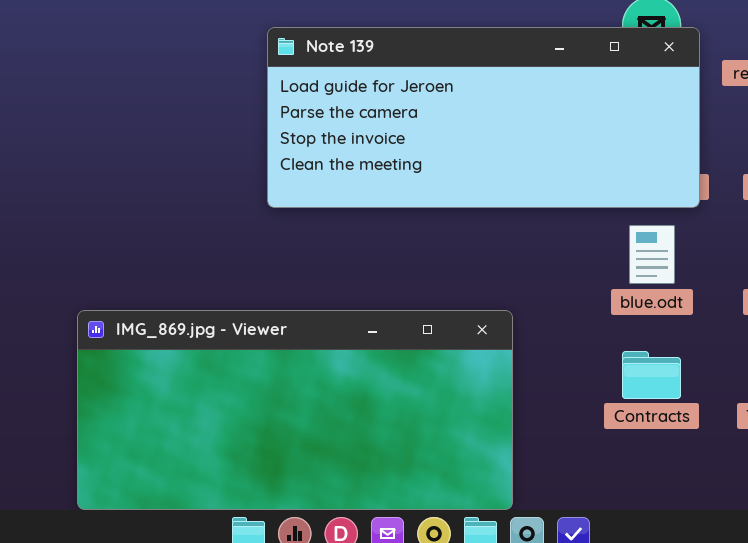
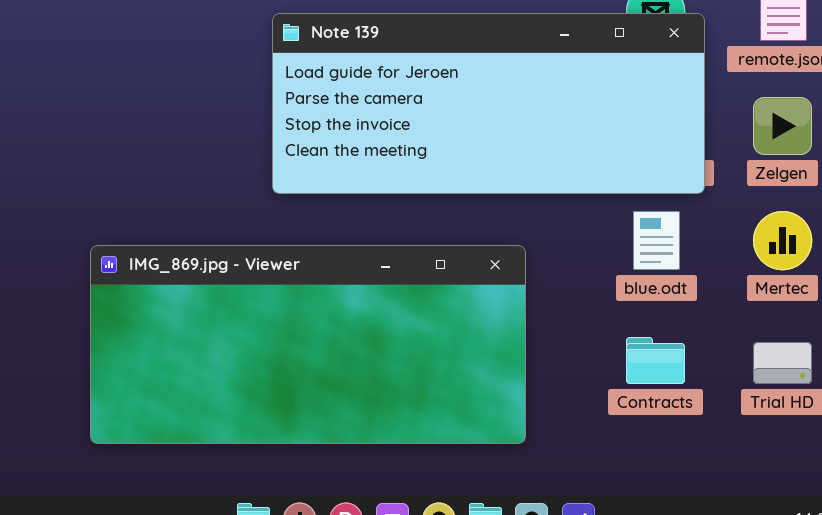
IMG_869.jpg - Viewer: [77,310,513,510] -> [90,245,526,444], moved

